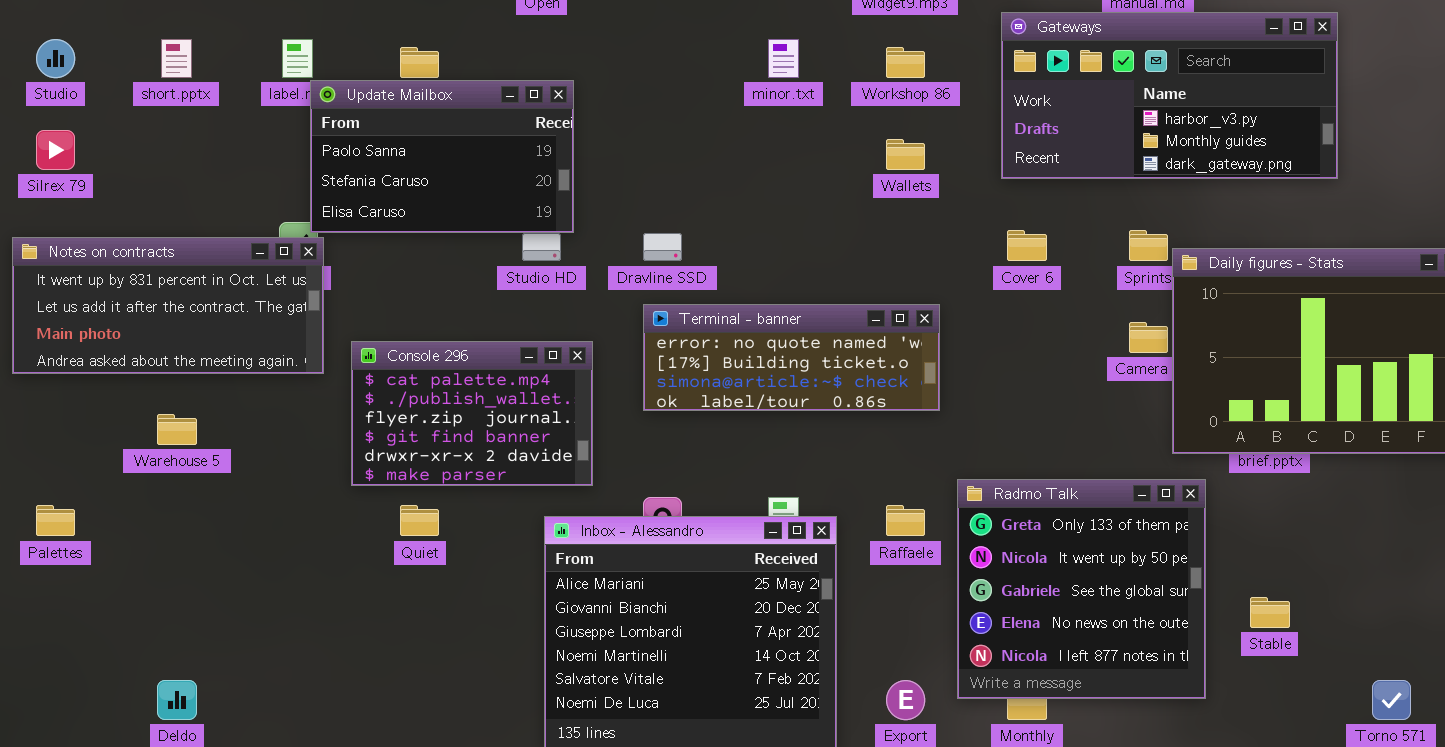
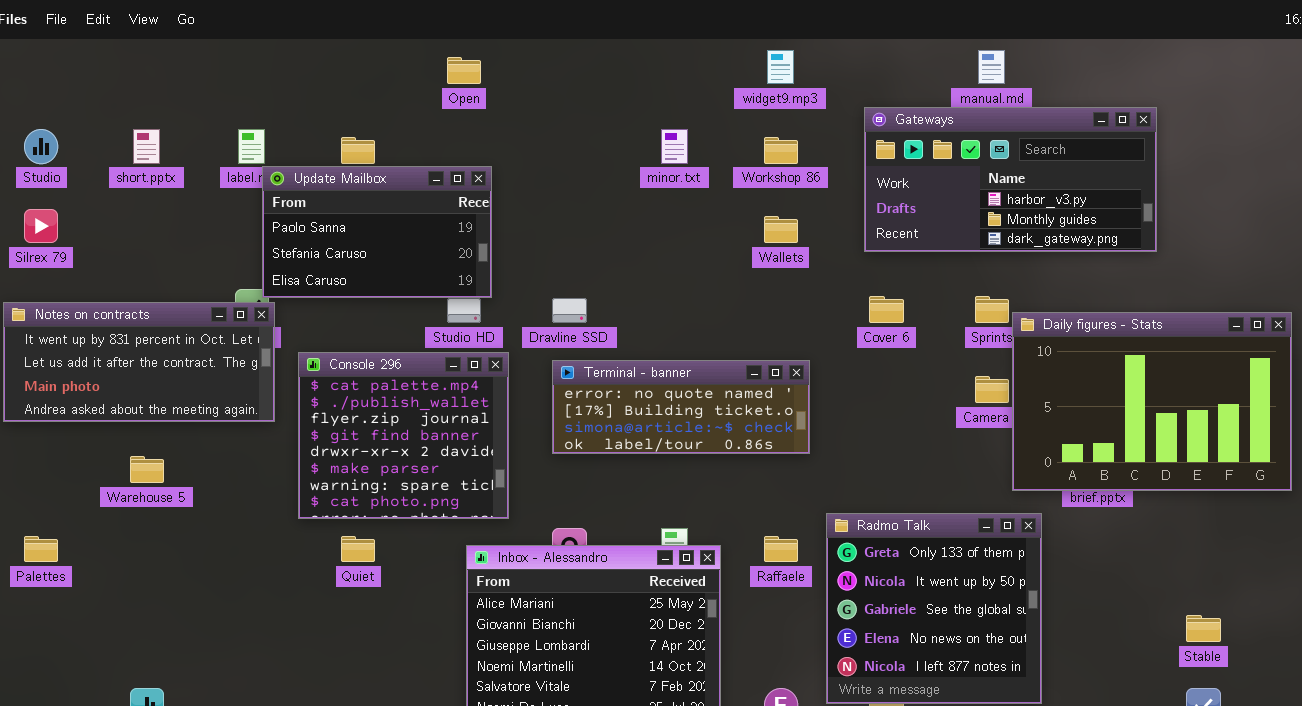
Console 296: [351,341,593,486] -> [298,352,509,519], resized
Stable: [1250,597,1290,628] -> [1186,615,1221,642], moved

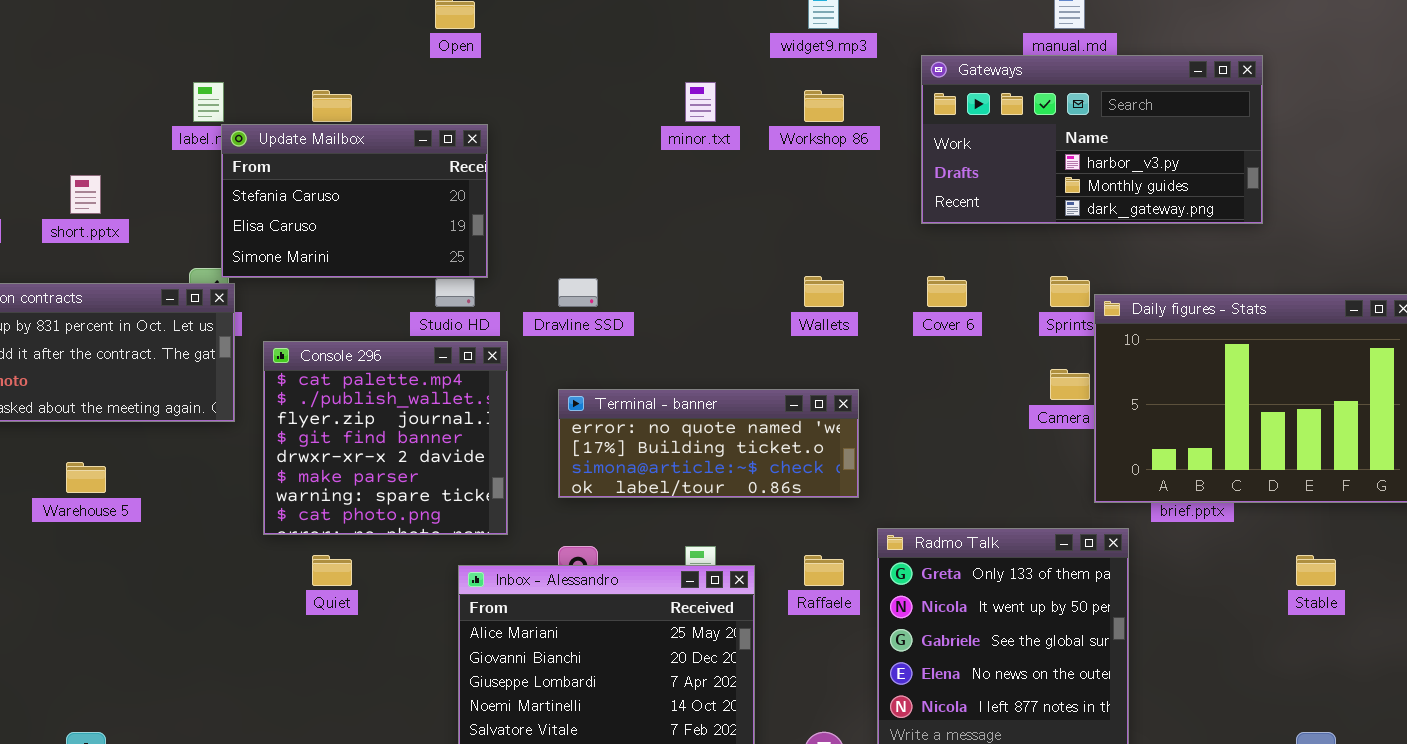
short.pptx: [133,129,160,164] -> [70,175,101,214], moved
Update Mailbox: [262,166,492,298] -> [221,124,488,278], scrolled down 1 row
Wallets: [764,216,798,243] -> [804,276,844,307], moved
Terminal - banner: [552,360,810,454] -> [558,389,859,498], moved
Stable: [1186,615,1221,642] -> [1296,555,1336,586], moved

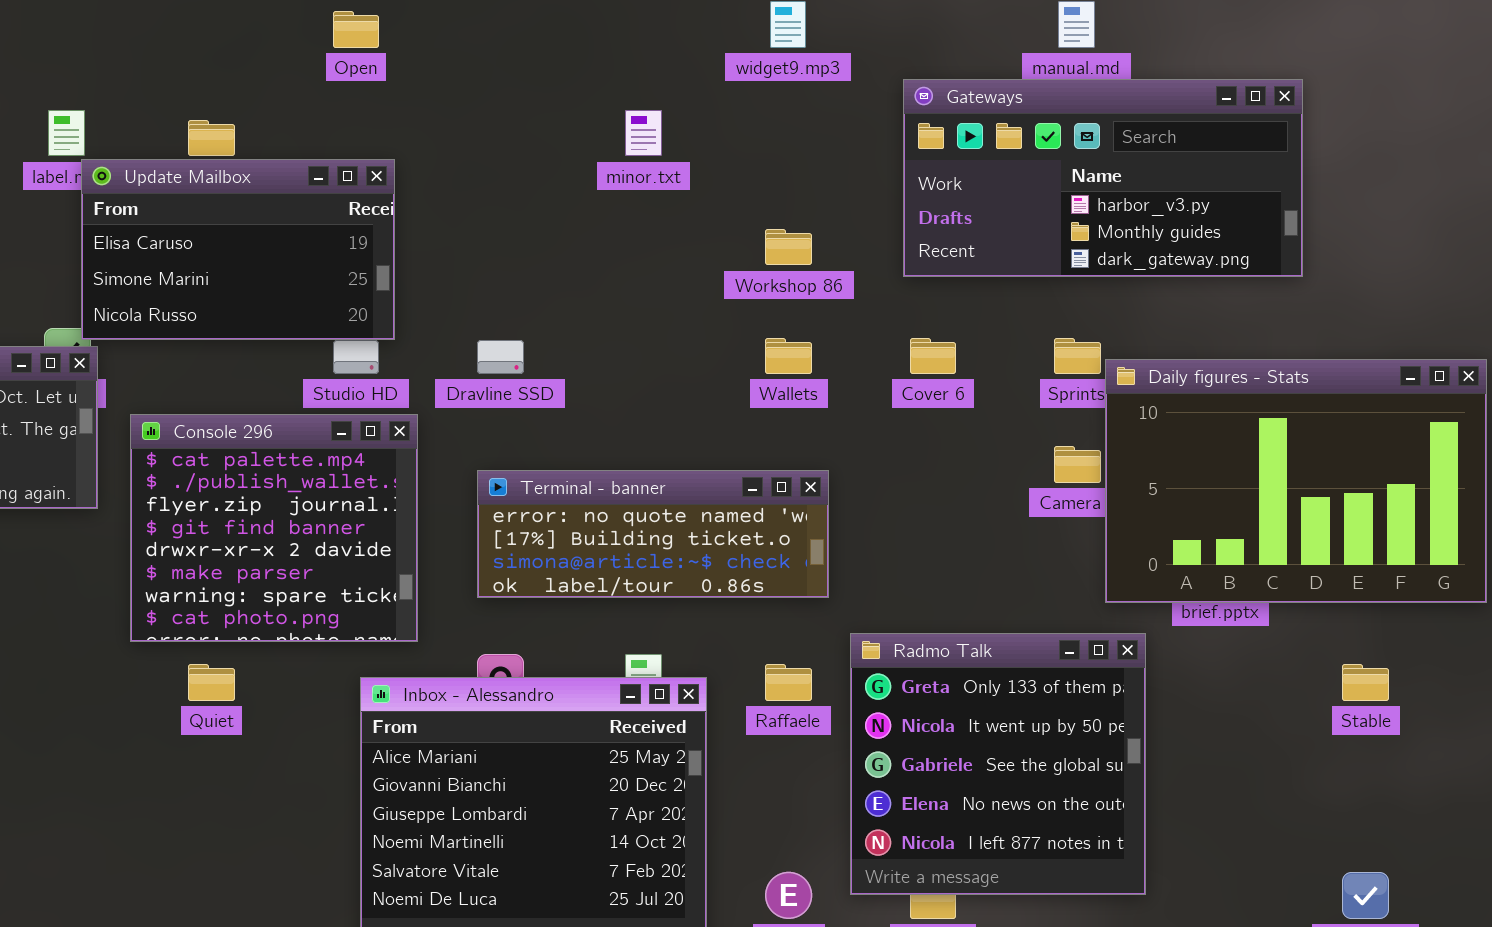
Workshop 86: [804,90,844,122] -> [765,229,812,265], moved
Update Mailbox: [221,124,488,278] -> [81,159,395,340], scrolled down 1 row

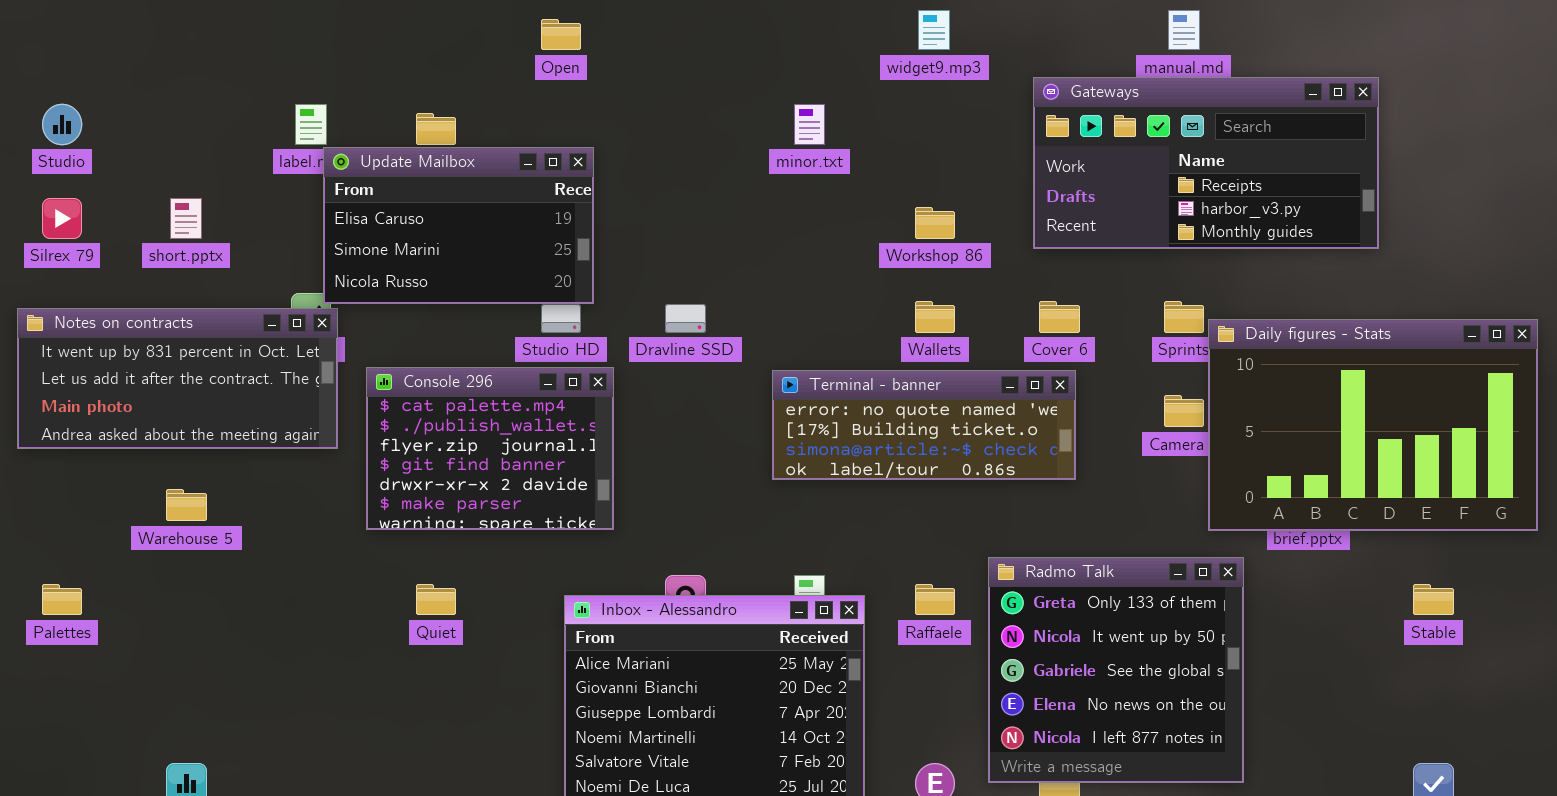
Gateways: [903,79,1303,277] -> [1033,77,1379,249], scrolled up 1 row
Console 296: [130,414,418,642] -> [366,367,614,530], resized
Terminal - banner: [477,470,829,598] -> [772,370,1076,480], moved

